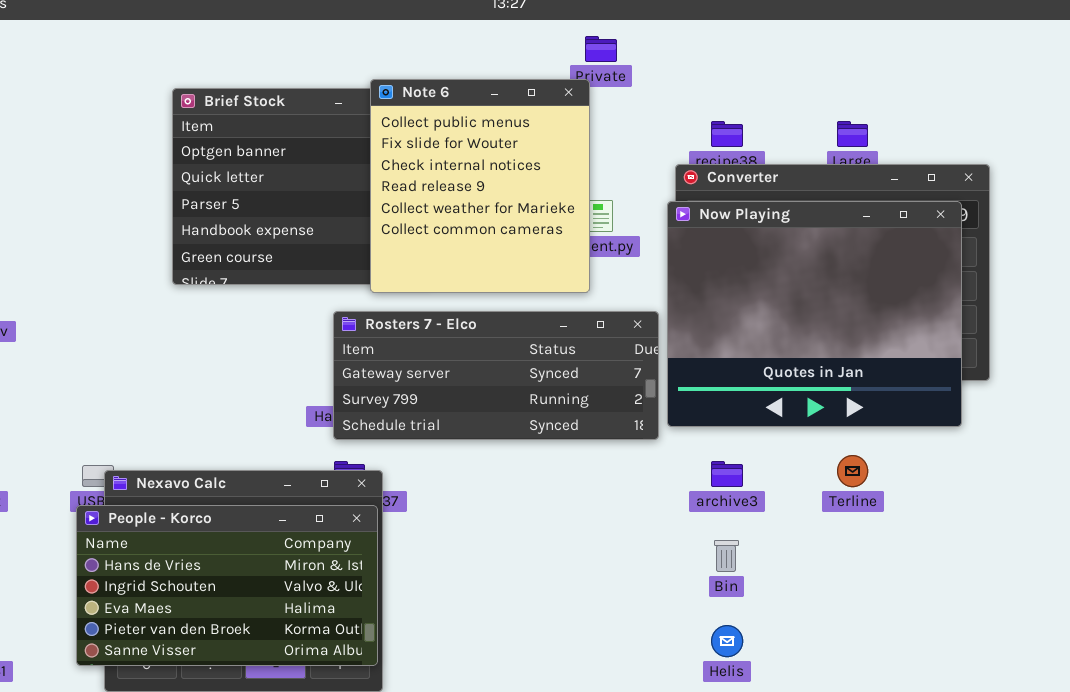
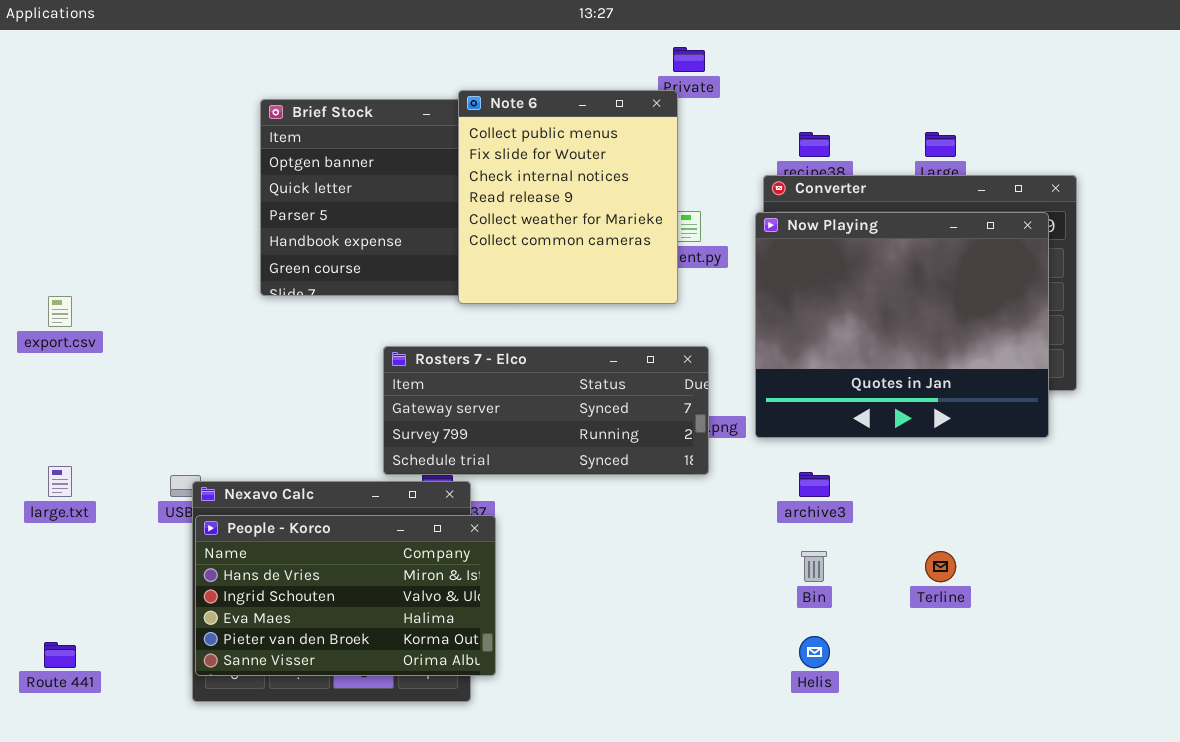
Rosters 7 - Elco: [333,311,659,440] -> [383,346,709,475], moved
Terline: [837,455,868,487] -> [925,551,956,582], moved
People - Korco: [76,505,378,666] -> [195,515,496,676], moved

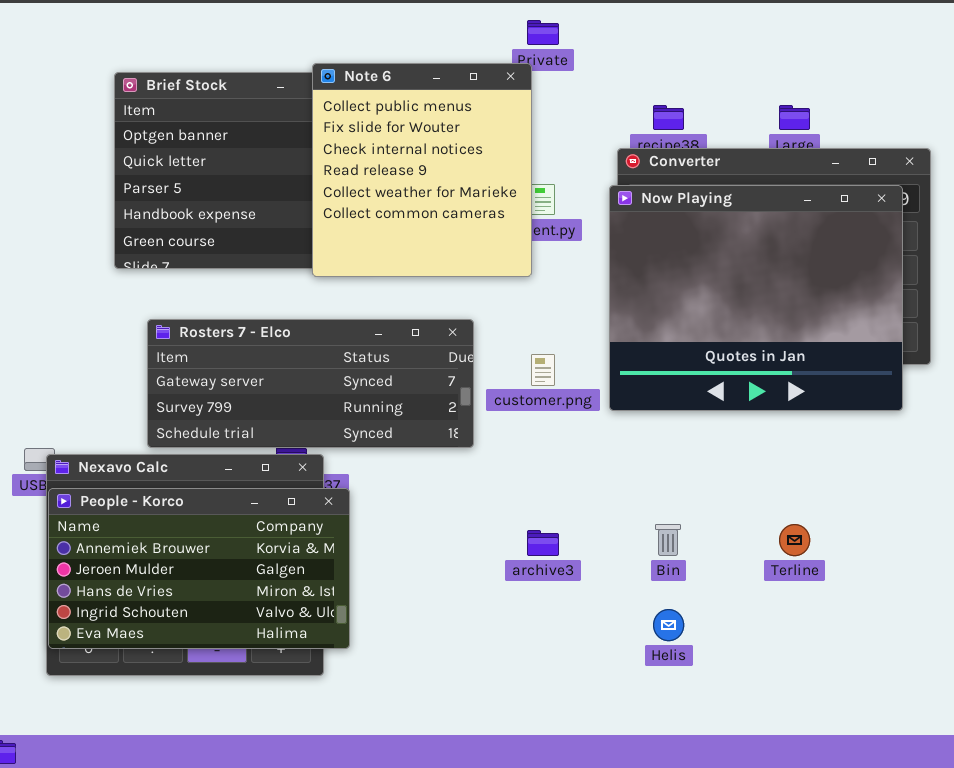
Rosters 7 - Elco: [383,346,709,475] -> [147,319,474,448], moved
archive3: [799,472,830,497] -> [527,530,559,556], moved
People - Korco: [195,515,496,676] -> [48,488,350,649], scrolled up 2 rows

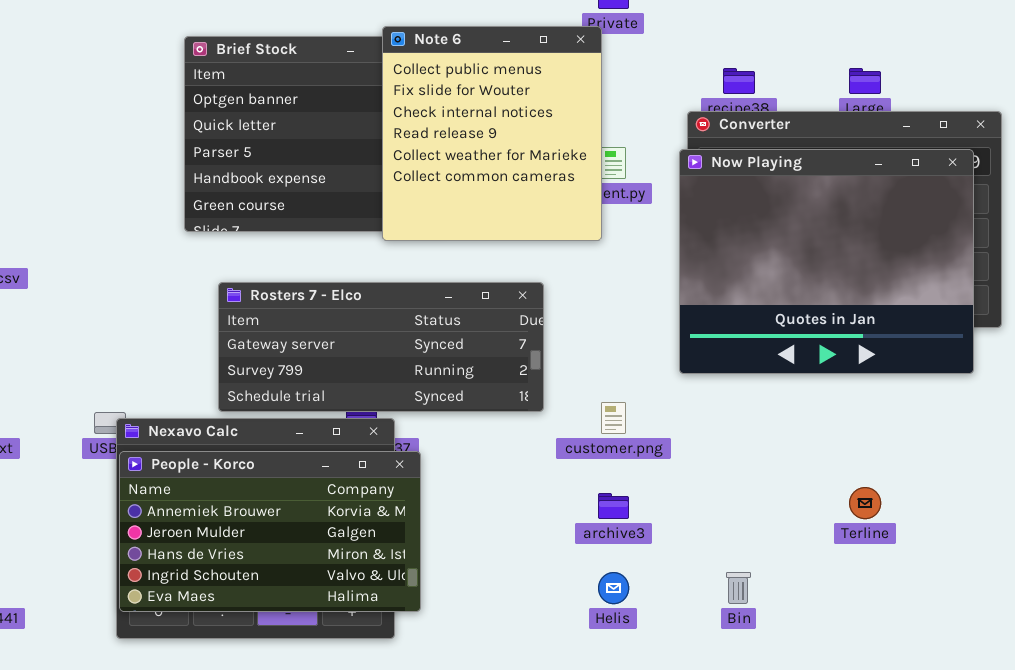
customer.png: [531,354,555,386] -> [601,402,626,434], moved
Bin: [655,524,681,556] -> [726,572,751,604], moved
Helis: [653,609,684,641] -> [598,572,629,604], moved

